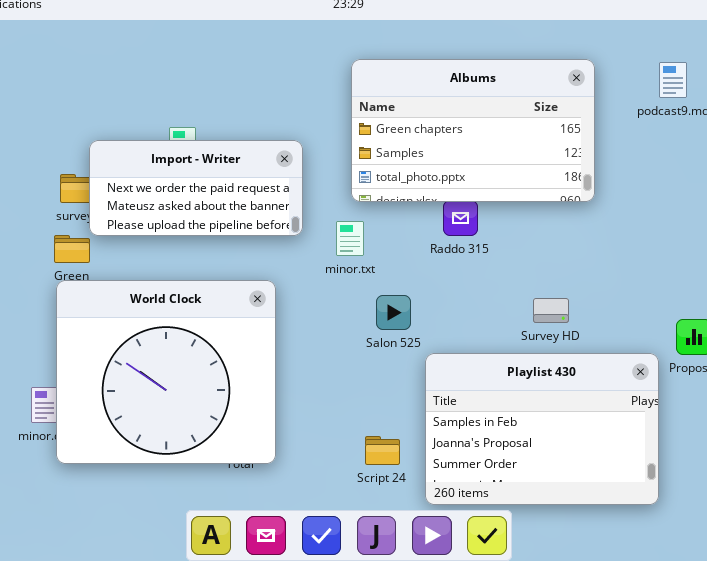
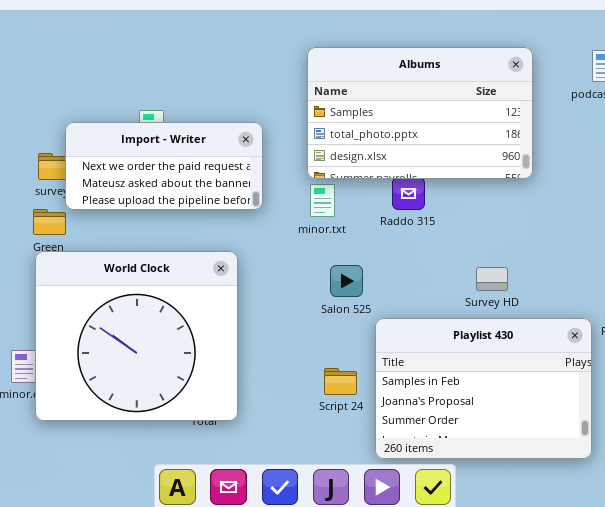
Albums: [351,59,595,202] -> [307,47,533,179], scrolled down 1 row
minor.txt: [336,221,364,256] -> [310,184,335,217], moved
Script 24: [365,436,400,465] -> [324,368,357,395], moved

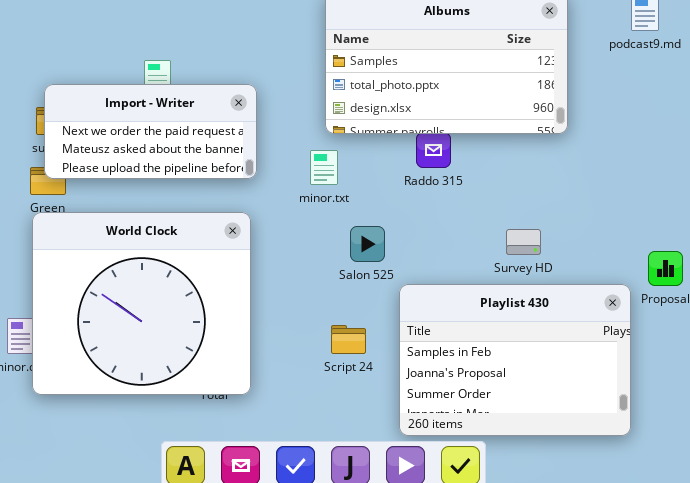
Import - Writer: [65,122,263,210] -> [44,84,257,179], moved
minor.txt: [310,184,335,217] -> [310,150,338,185], moved
Script 24: [324,368,357,395] -> [331,325,366,354], moved

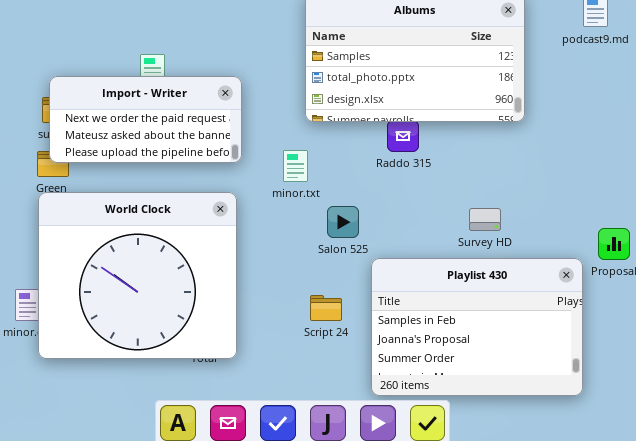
minor.txt: [310,150,338,185] -> [283,150,308,182], moved

